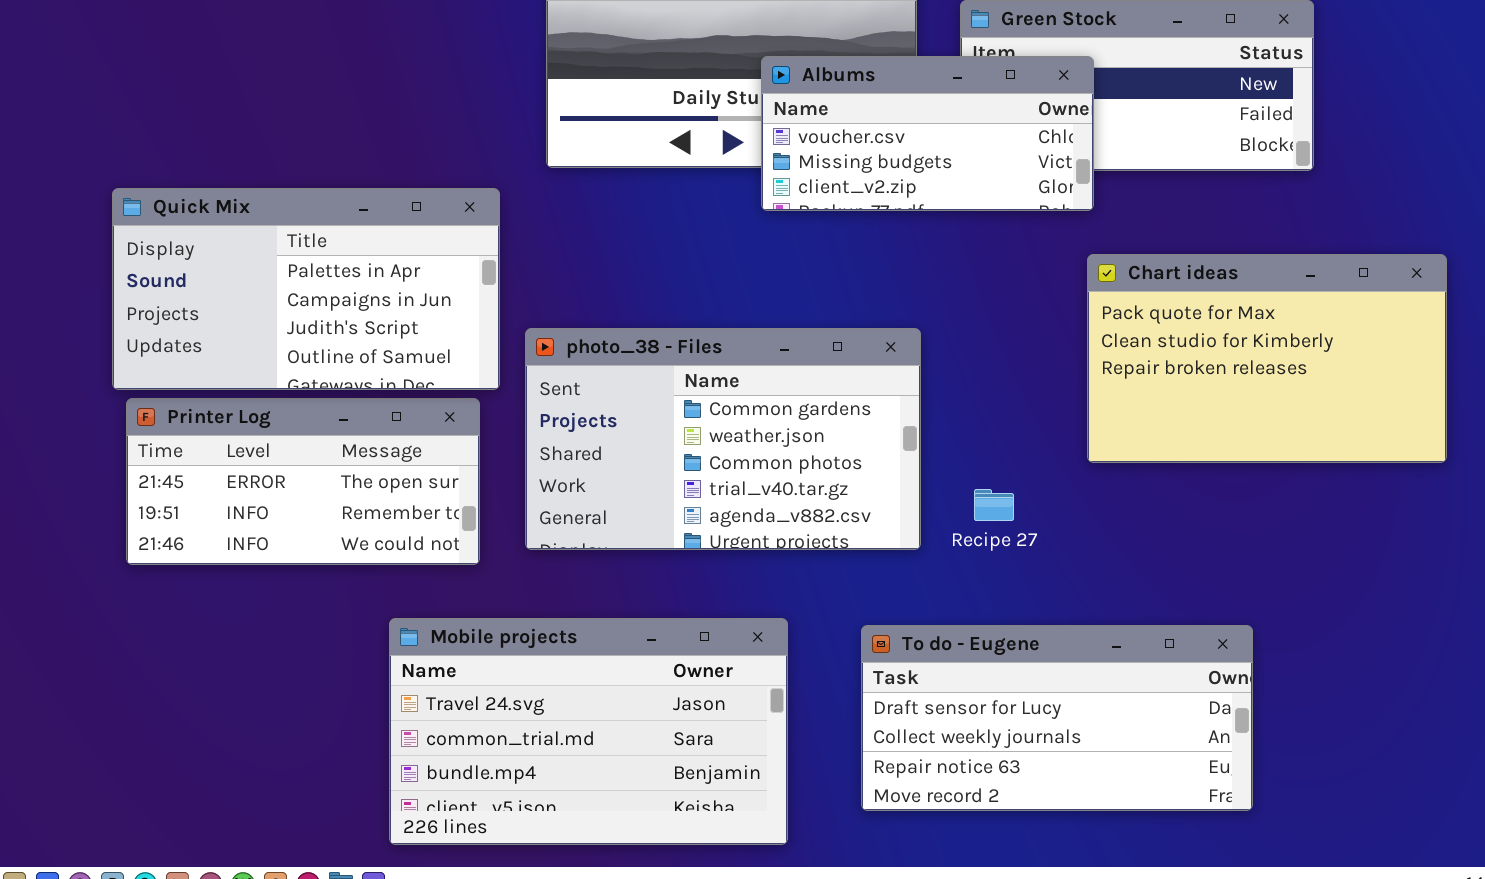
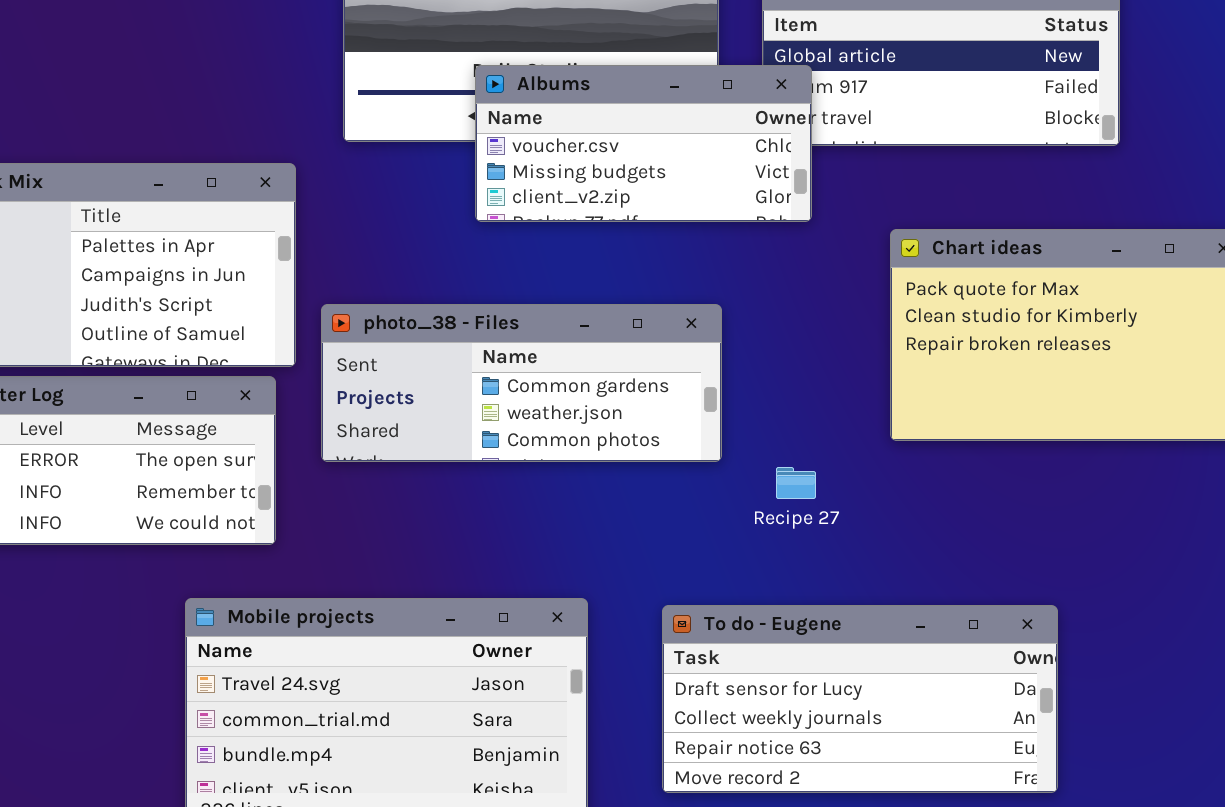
Albums: [761,56,1094,211] -> [475,65,812,222], moved
photo_38 - Files: [525,328,921,550] -> [321,304,722,462], resized

